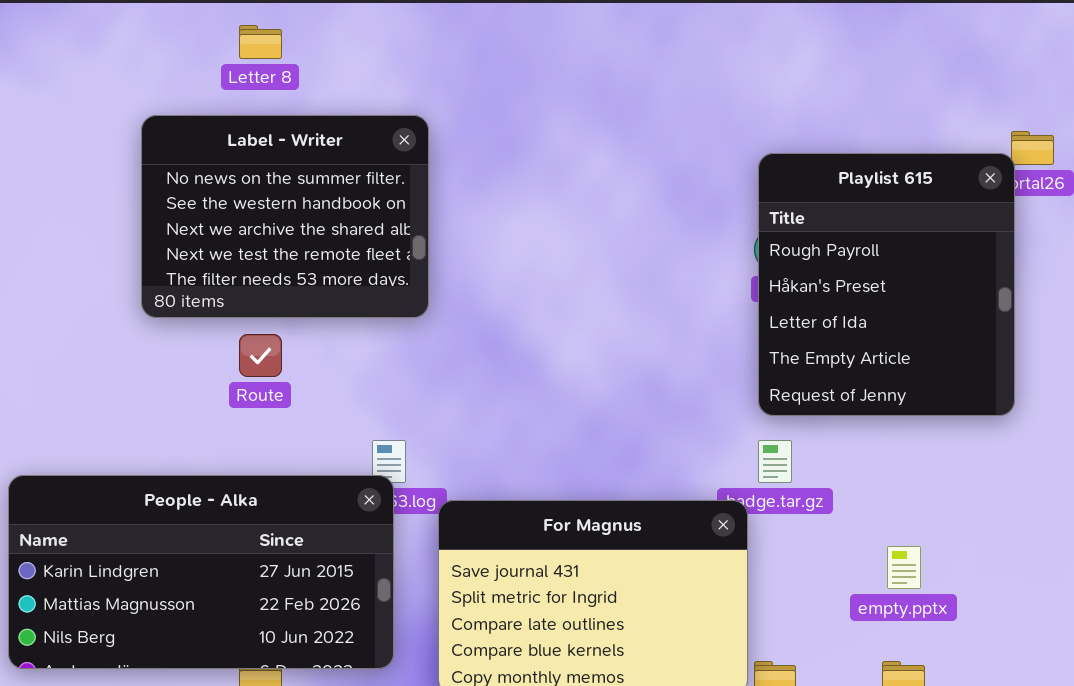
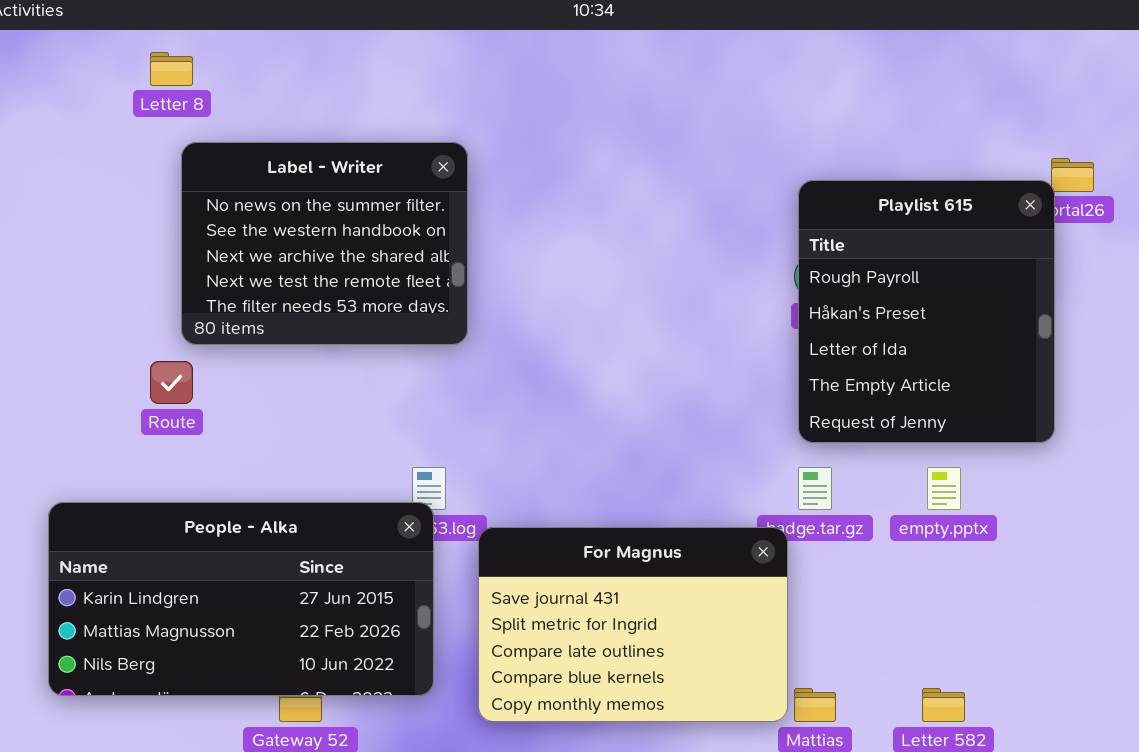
Letter 8: [239,25,282,59] -> [150,52,193,86], moved
Route: [239,334,282,377] -> [150,361,193,404], moved
empty.pptx: [887,546,921,589] -> [927,467,961,510], moved

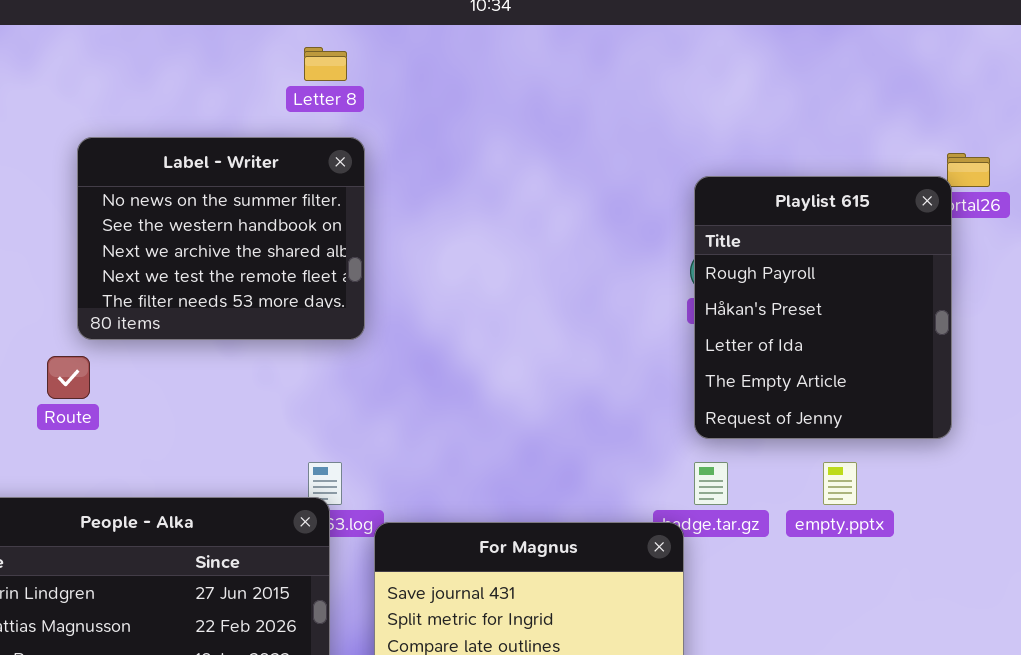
Letter 8: [150,52,193,86] -> [304,47,347,81], moved

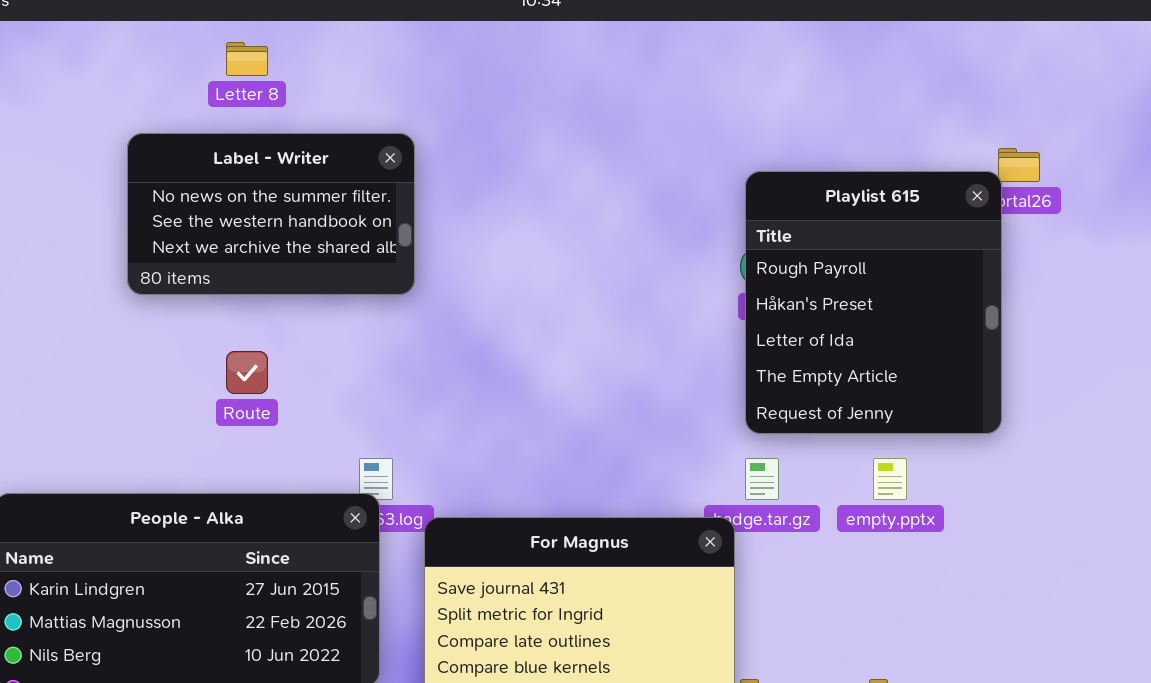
Letter 8: [304,47,347,81] -> [226,42,268,76], moved
Label - Writer: [77,137,365,340] -> [127,133,415,295], resized
Route: [47,356,90,399] -> [226,351,268,394], moved

